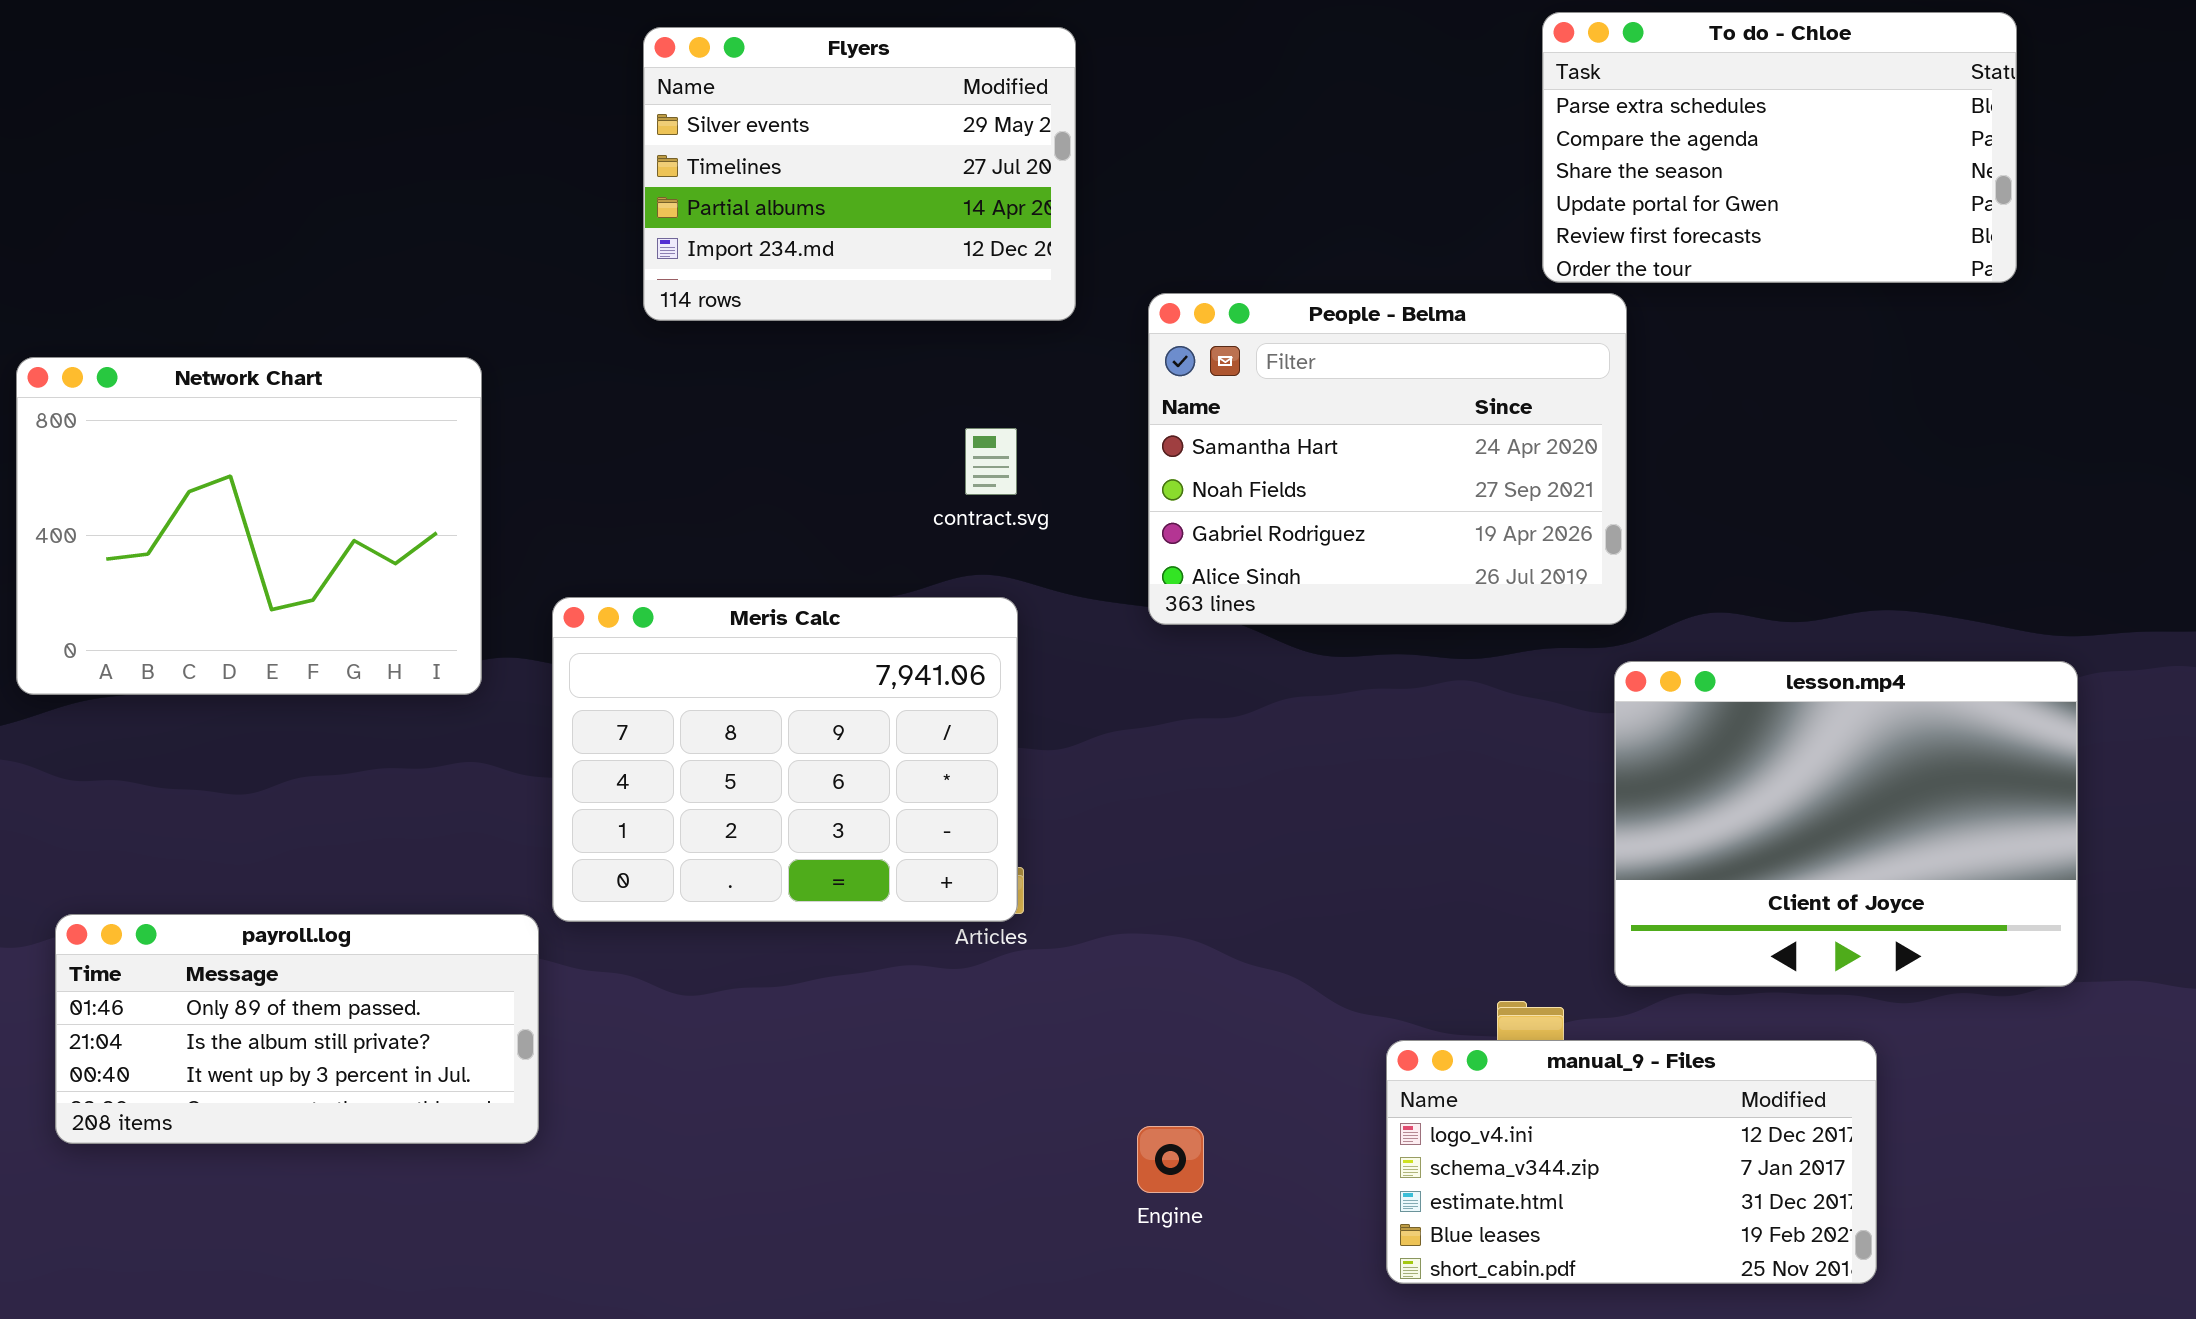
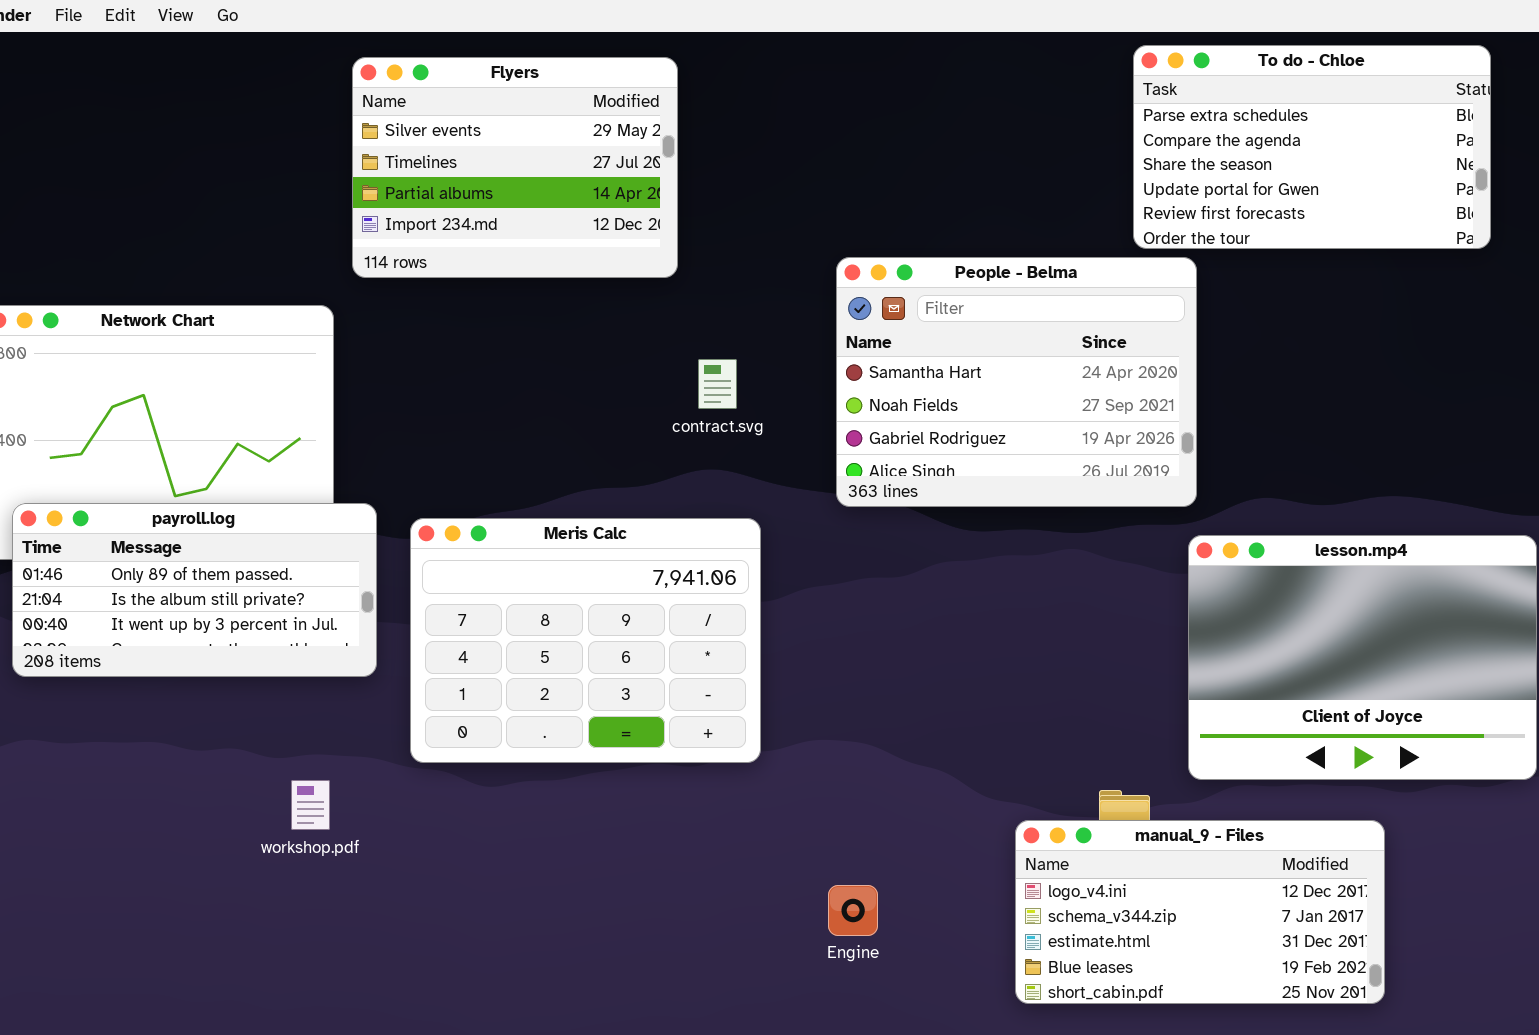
Flyers: [643,27,1076,321] -> [352,57,678,278], moved
Meris Calc: [552,597,1018,922] -> [410,518,761,763], moved
payroll.log: [55,914,539,1144] -> [12,503,377,677], moved

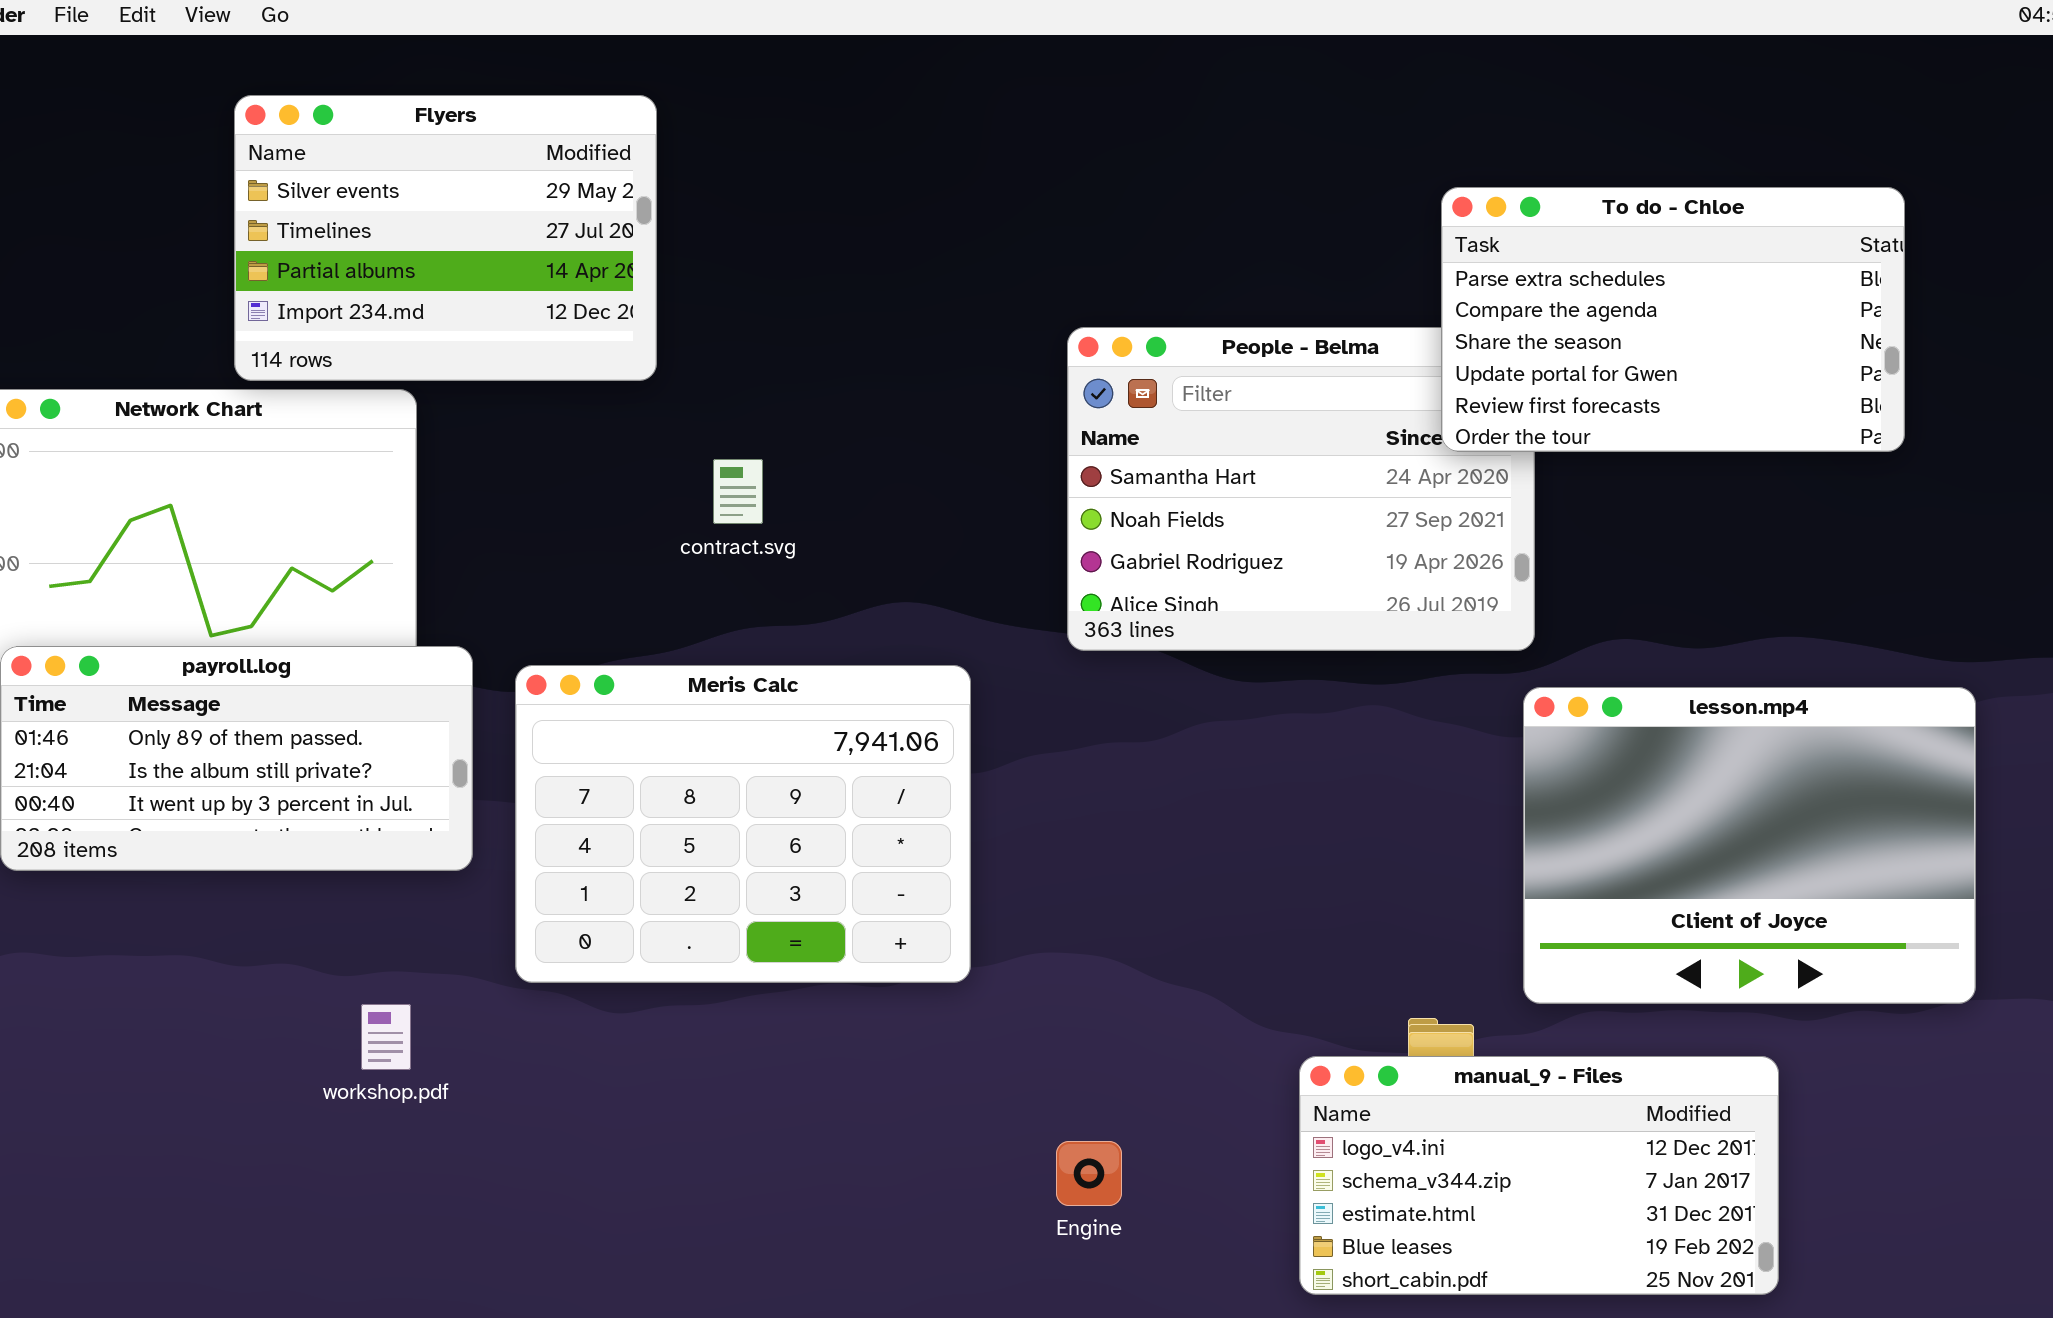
To do - Chloe: [1133,45,1491,249] -> [1441,187,1905,452], moved
Flyers: [352,57,678,278] -> [234,95,657,381], moved
contract.svg: [698,359,737,409] -> [713,459,763,524], moved

